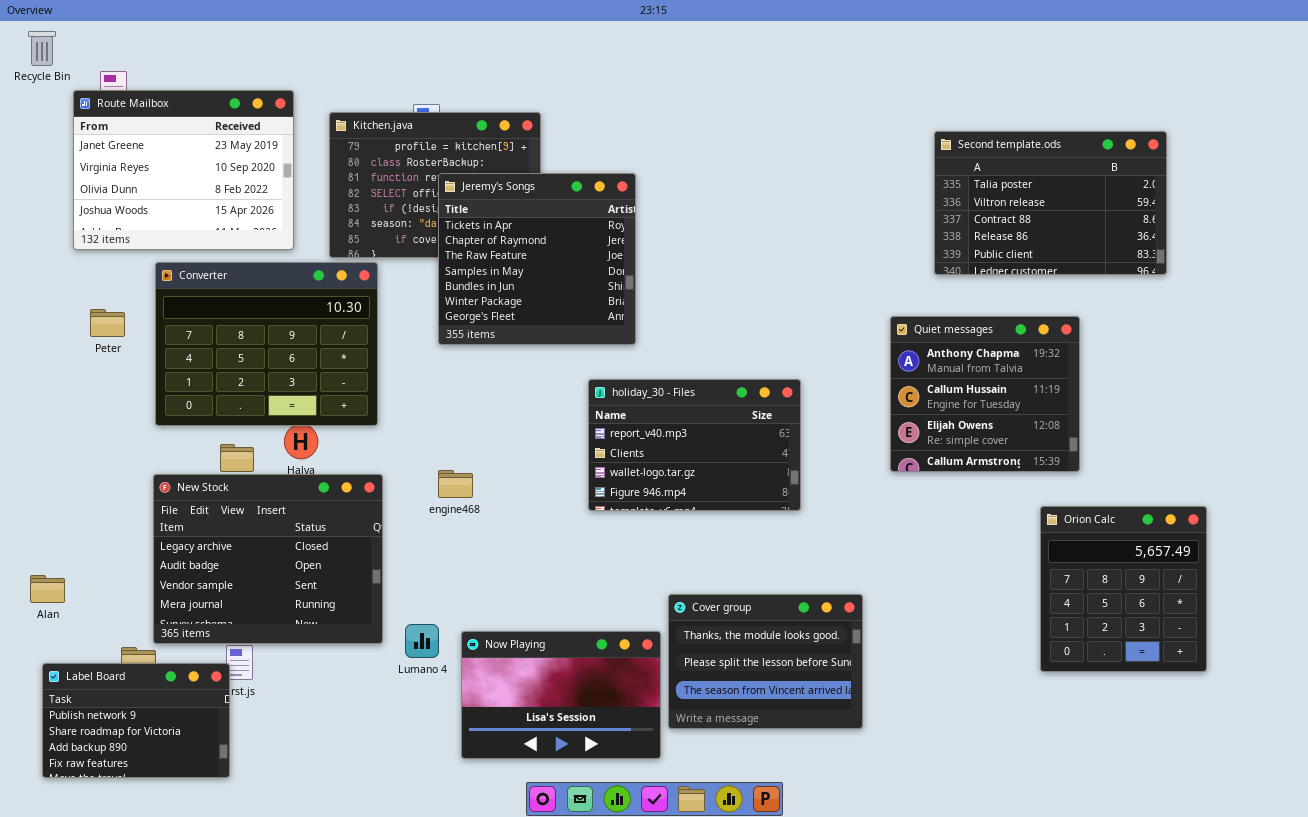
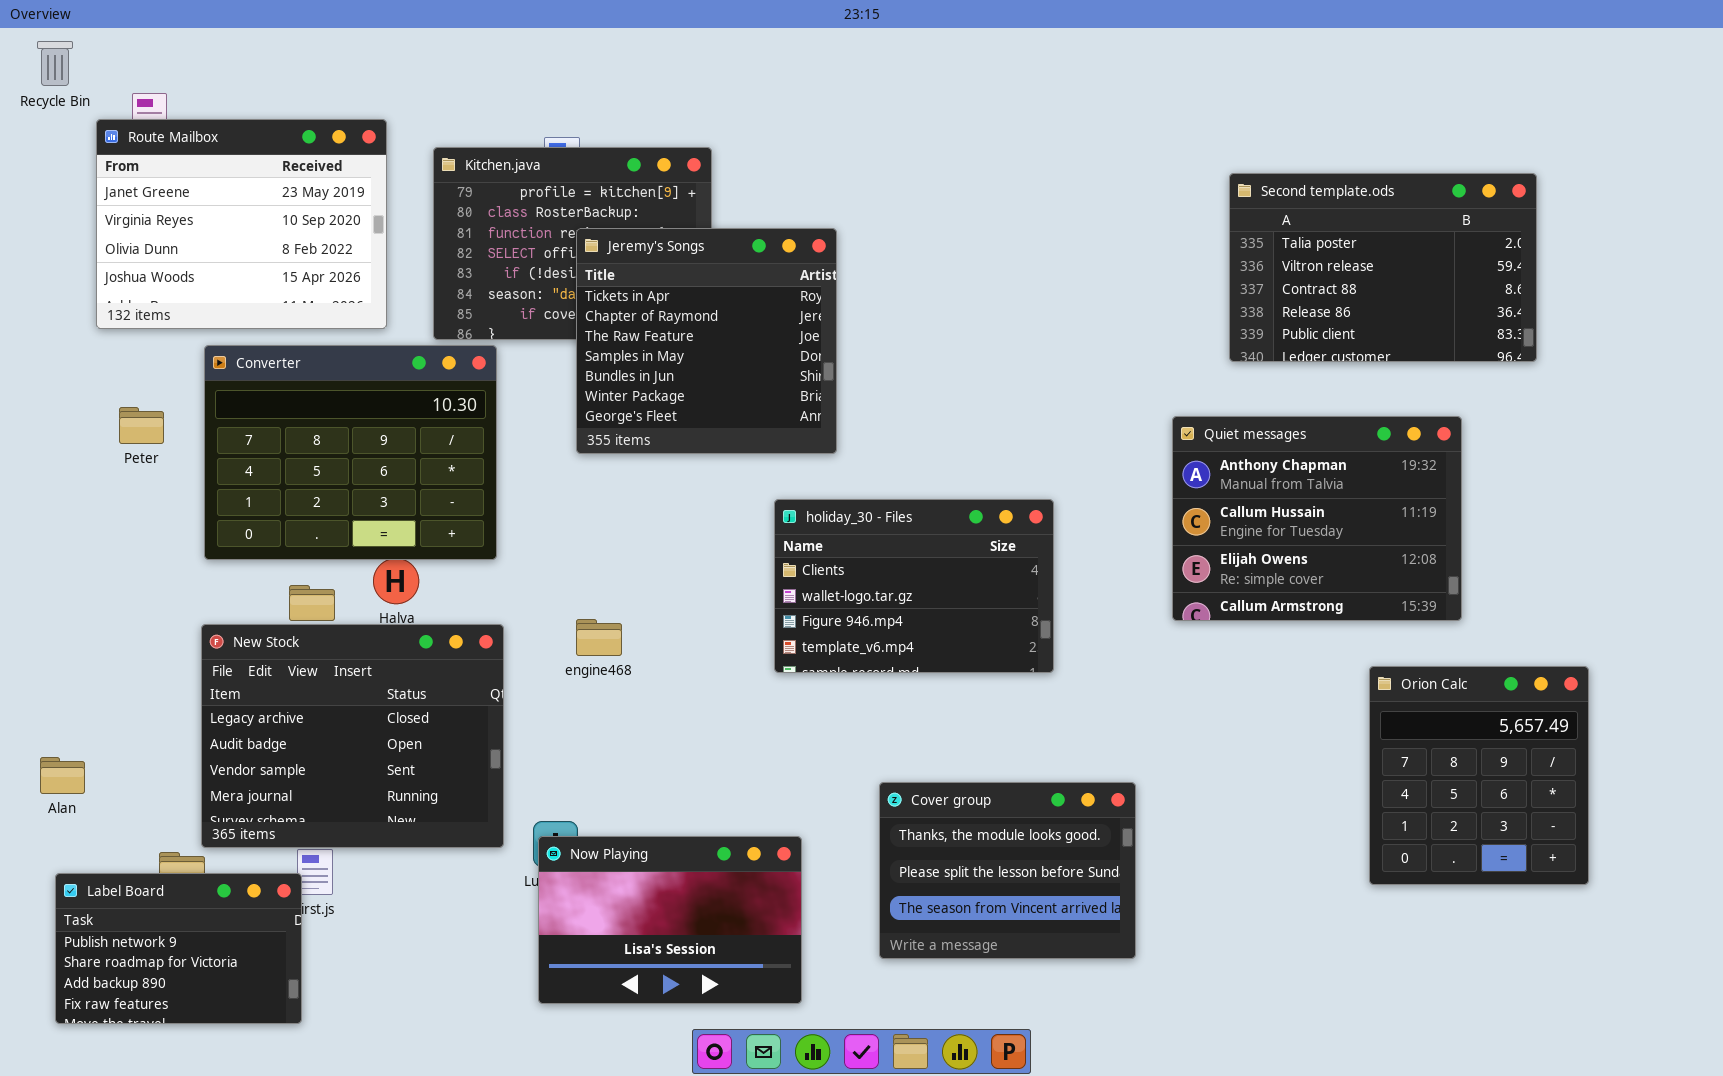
Quiet messages: [890,316,1080,472] -> [1172,416,1462,621], resized
holiday_30 - Files: [588,379,801,511] -> [774,499,1054,673], scrolled down 1 row
Now Playing: [461,631,661,759] -> [538,836,802,1004], moved

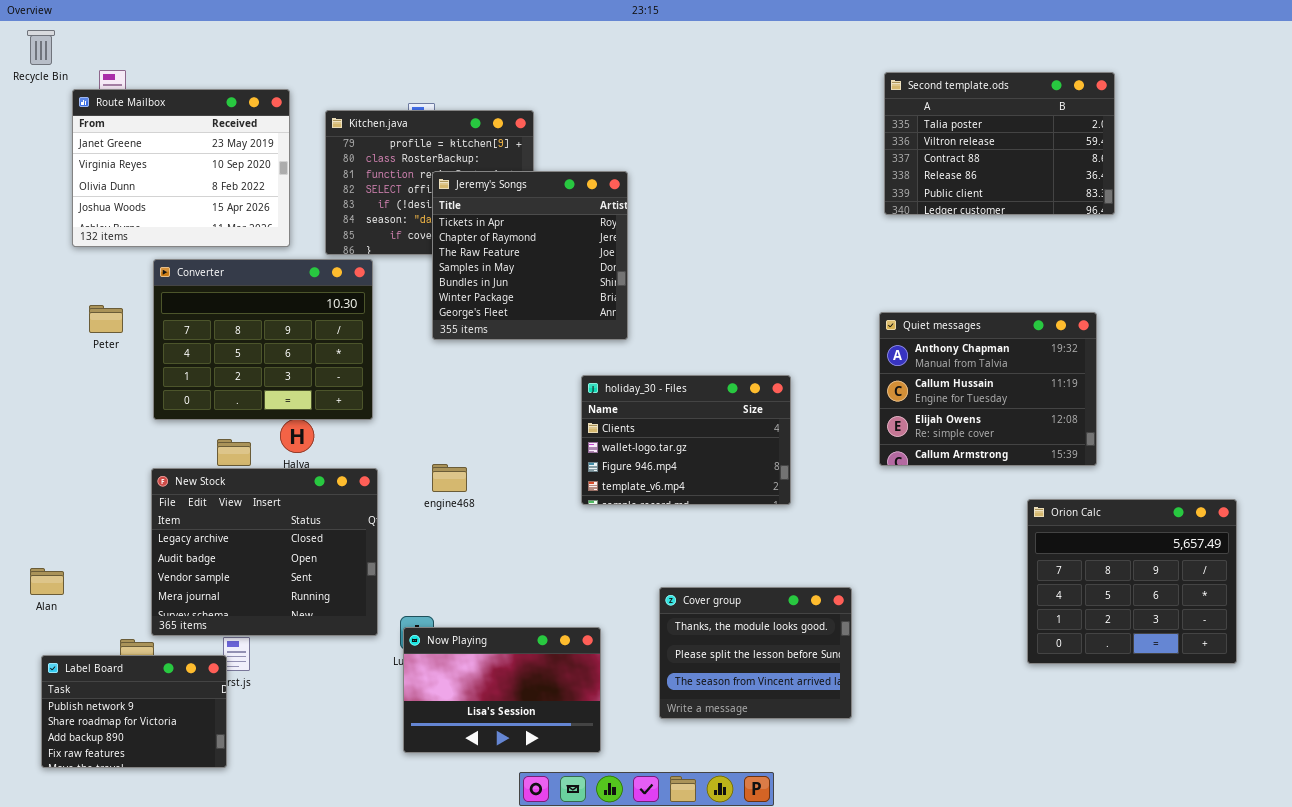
Second template.ods: [1229,173,1537,362] -> [884,72,1115,215], moved
Orion Calc: [1369,666,1589,885] -> [1027,499,1237,664], resized

